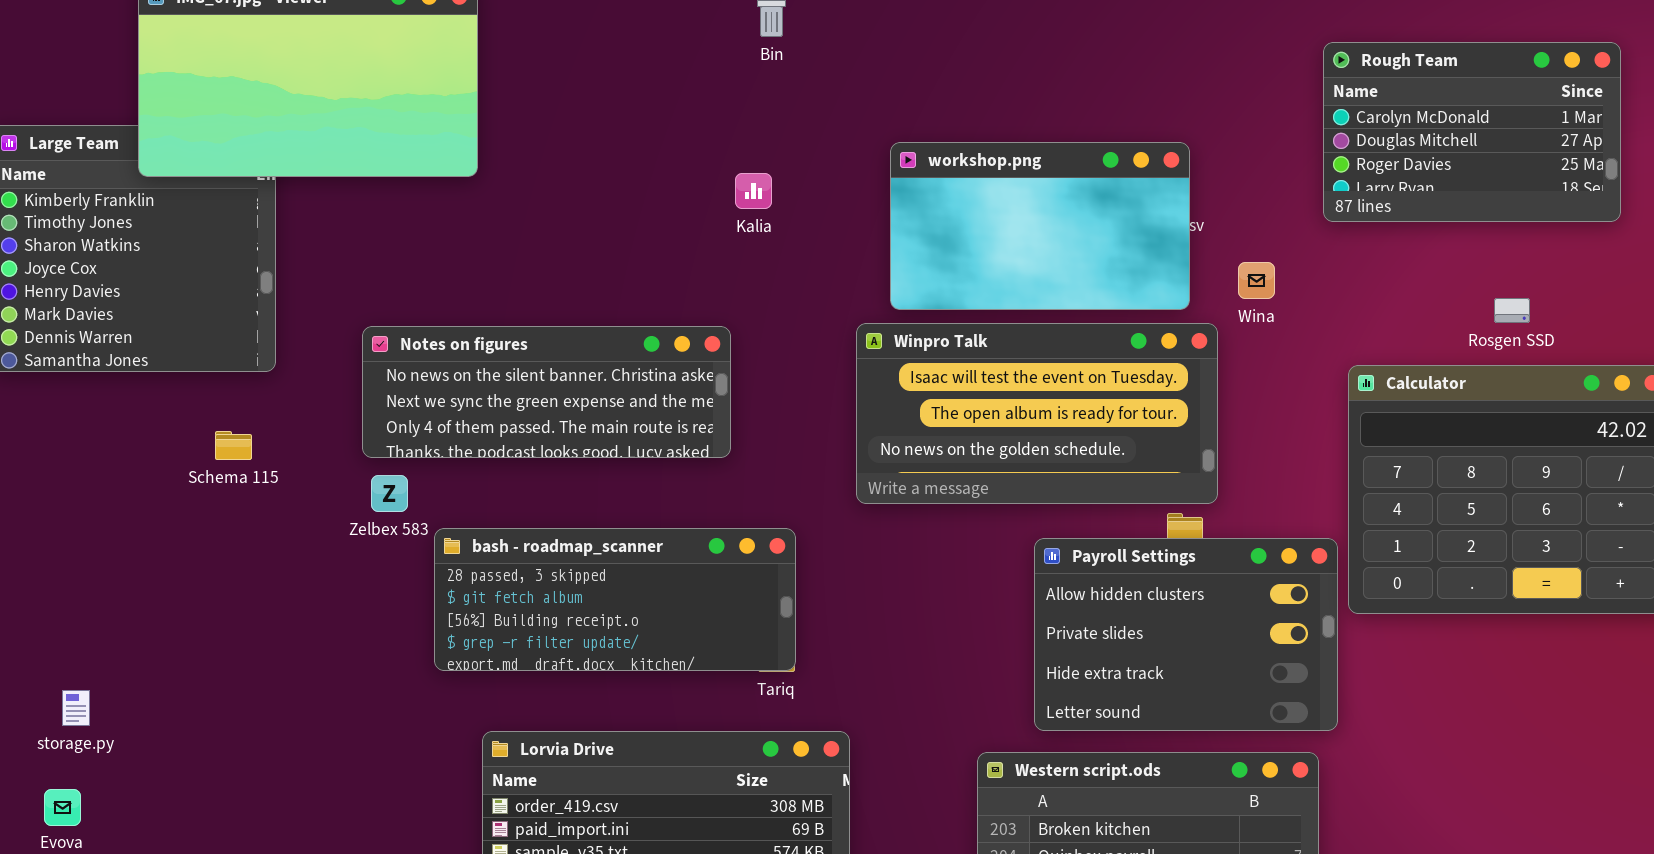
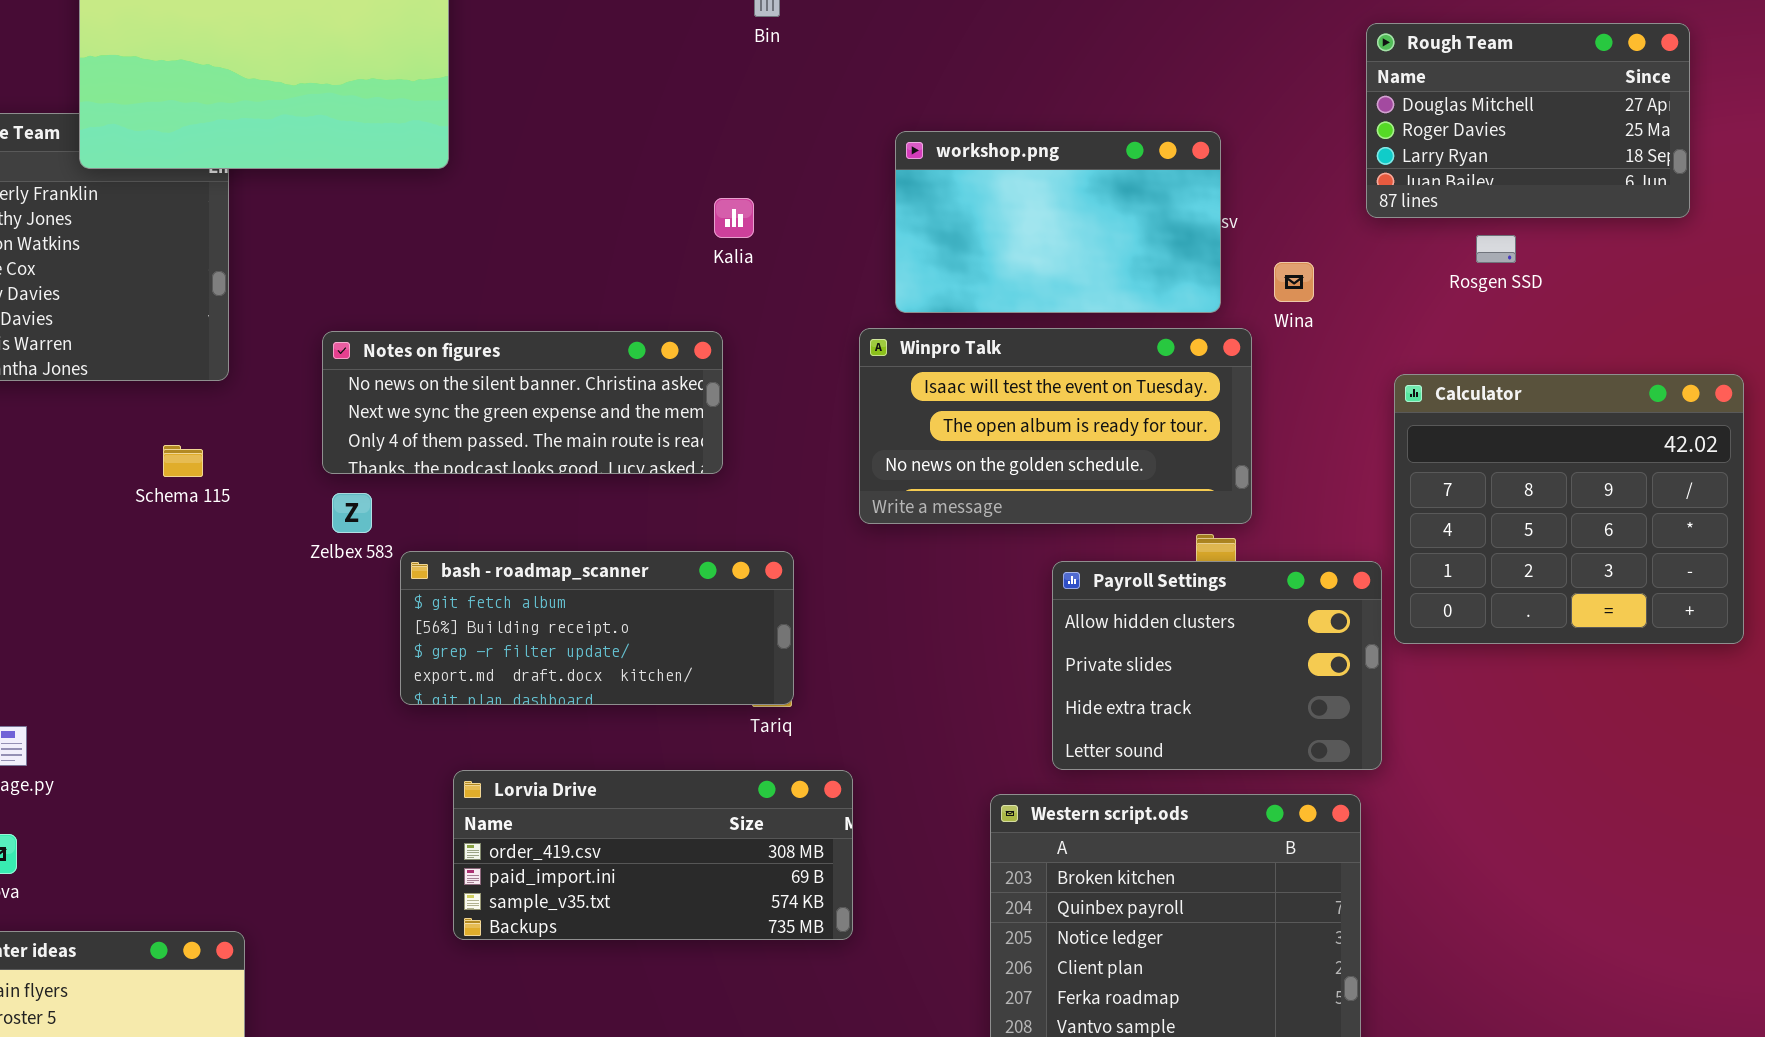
Rough Team: [1323,42,1621,222] -> [1366,23,1690,218], scrolled down 1 row
Kalia: [735,173,772,209] -> [714,198,754,238], moved
Rosgen SSD: [1494,298,1530,323] -> [1476,235,1516,263], moved
bash - roadmap_scanner: [434,528,796,671] -> [400,551,794,705], scrolled down 1 row

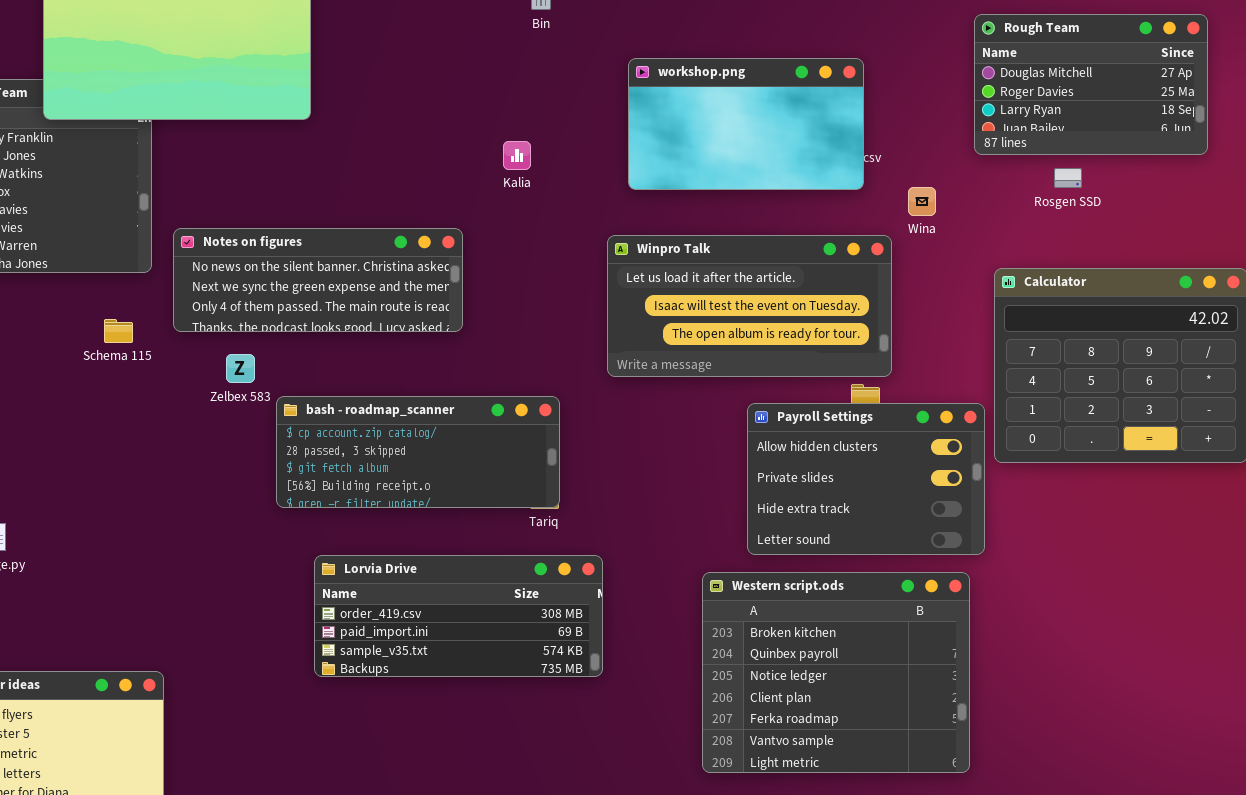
workshop.png: [895,131,1221,313] -> [628,58,864,190], moved
Winpro Talk: [859,328,1252,524] -> [607,235,892,377], scrolled up 1 row
Notes on figures: [322,331,723,474] -> [173,228,463,332], moved
bash - roadmap_scanner: [400,551,794,705] -> [276,396,560,508], scrolled up 2 rows

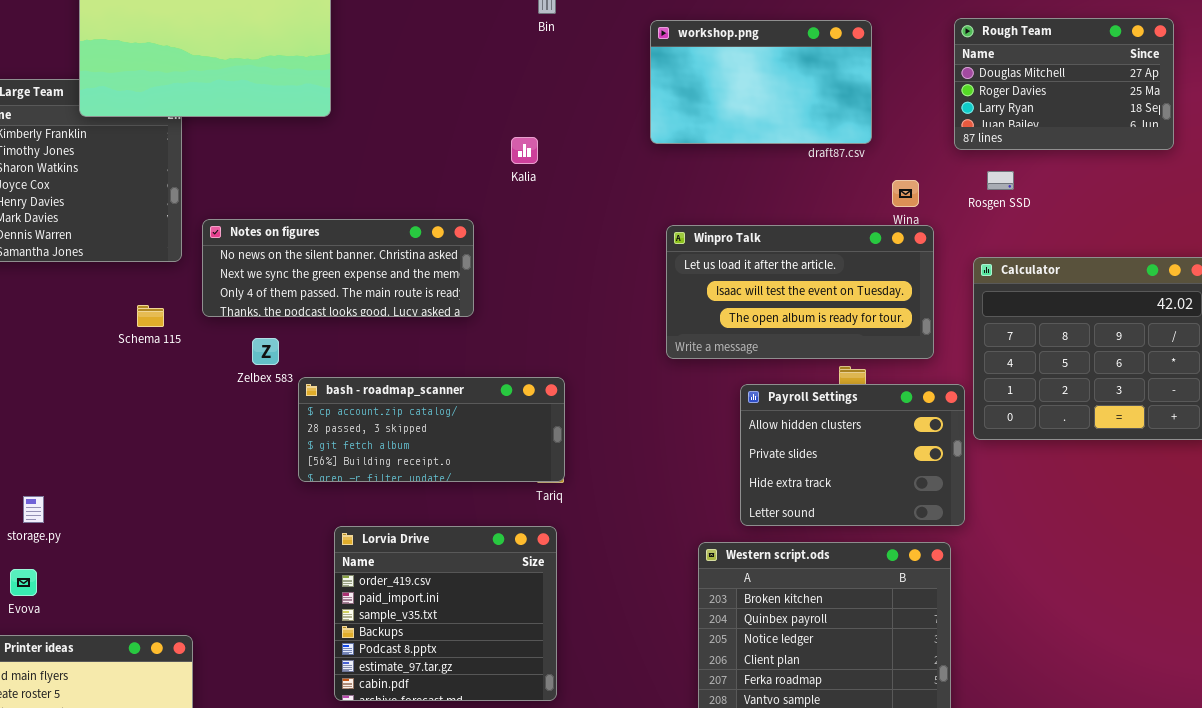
workshop.png: [628,58,864,190] -> [650,20,872,144], moved
Rosgen SSD: [1054,168,1082,188] -> [987,171,1014,190], moved
Winpro Talk: [607,235,892,377] -> [666,225,934,359], moved
Lorvia Drive: [314,555,603,677] -> [334,526,557,701], resized

